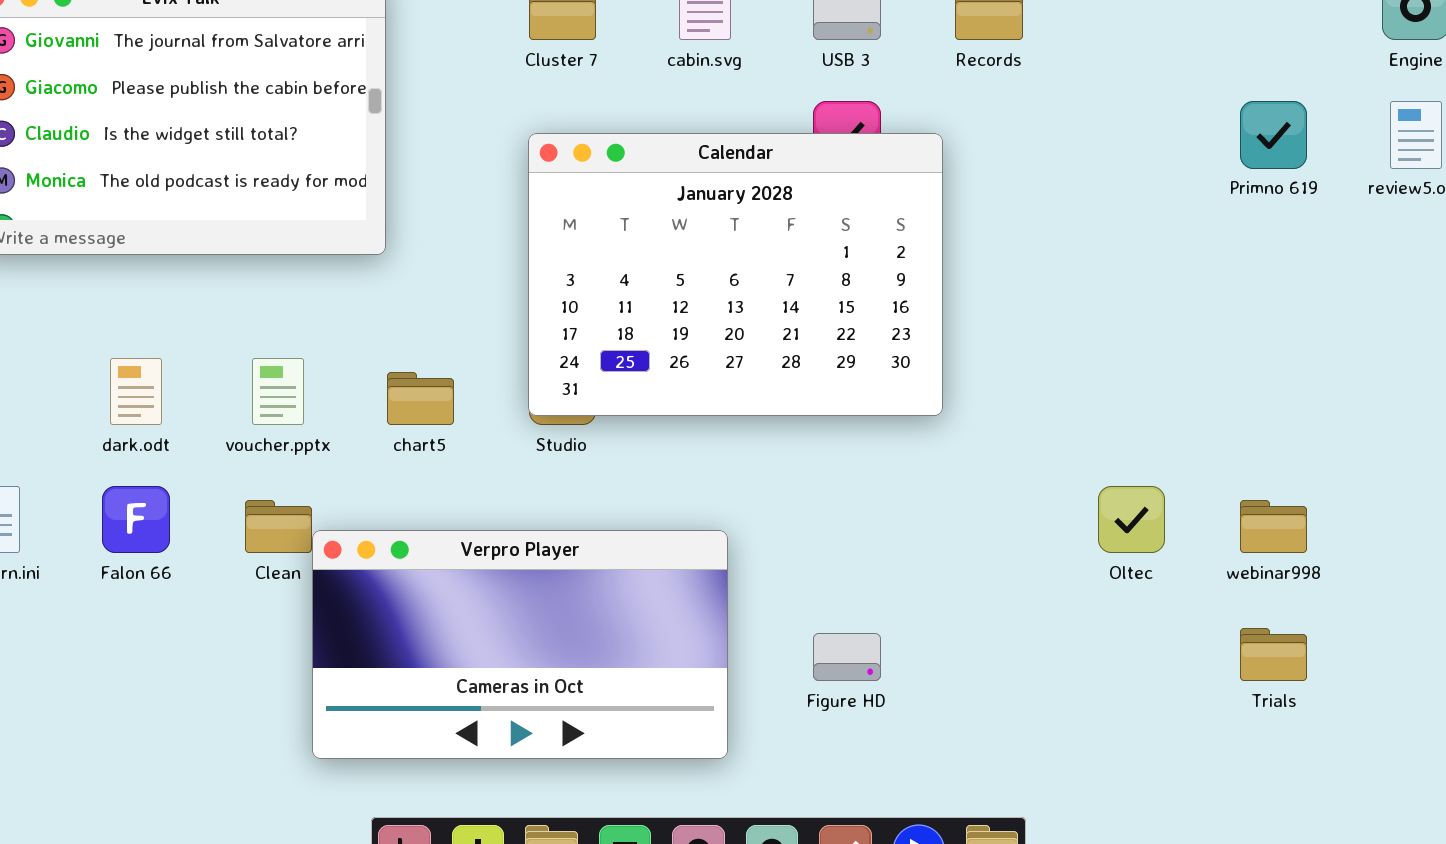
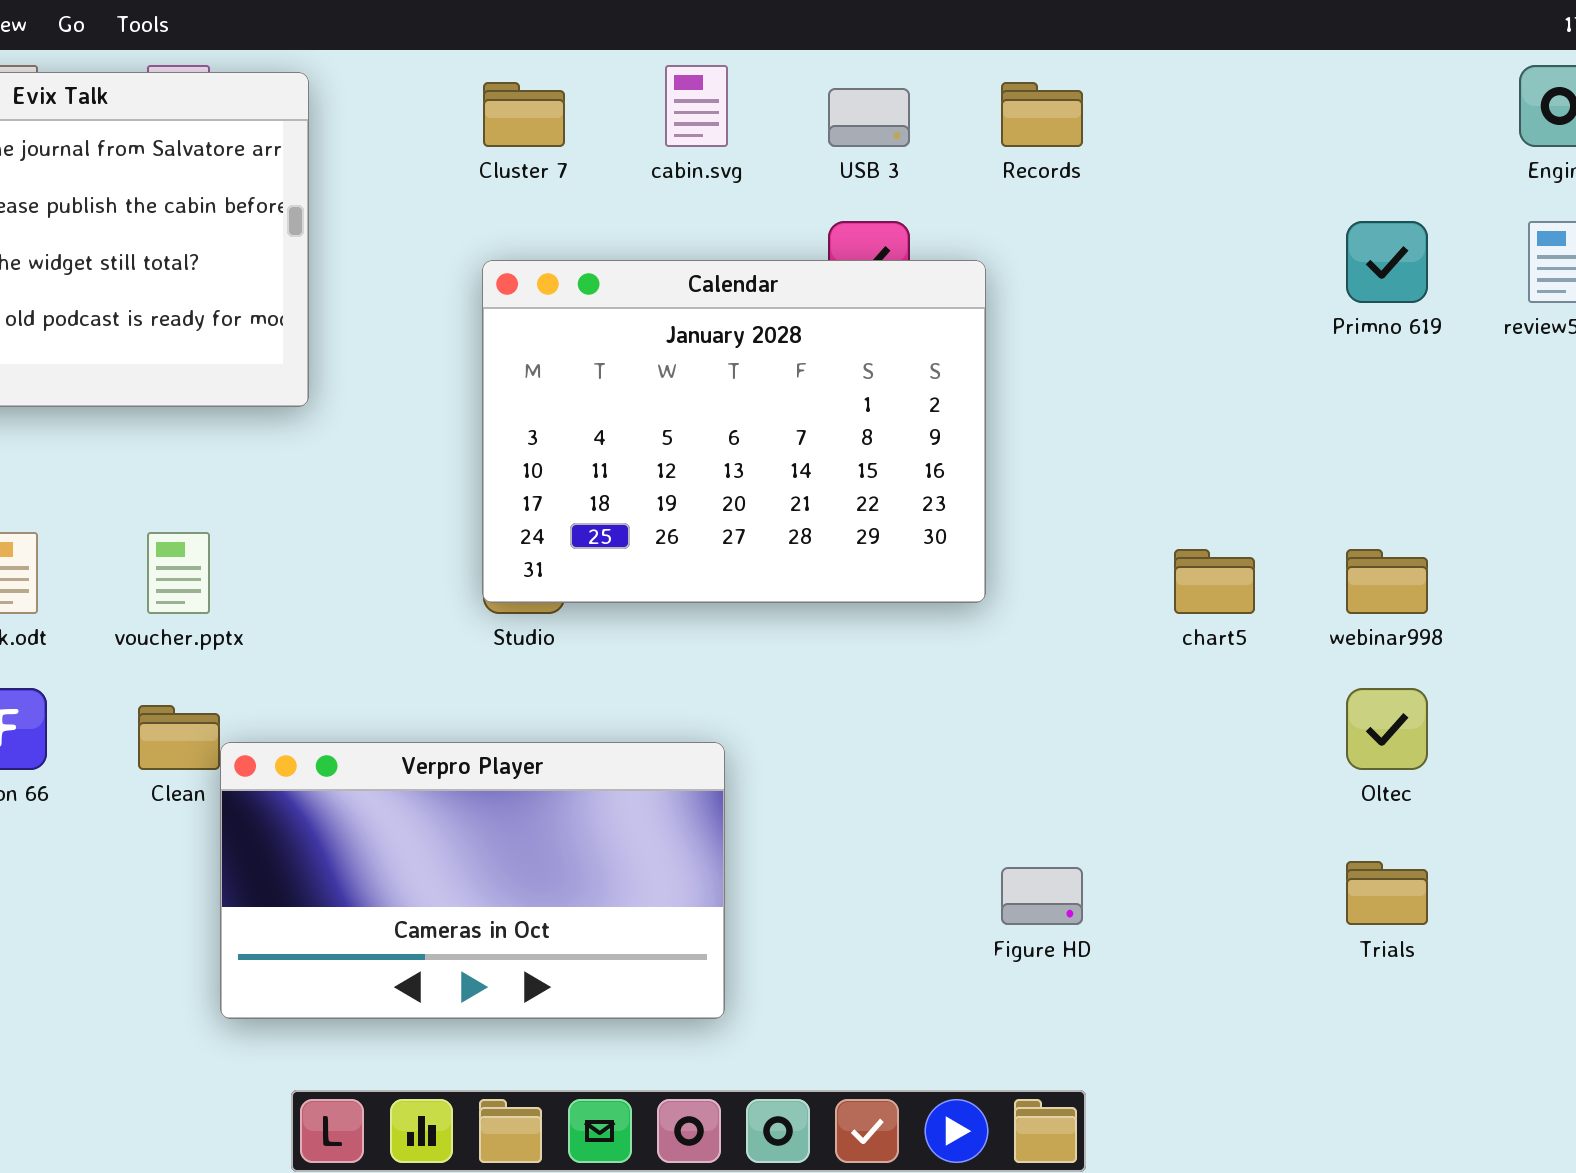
chart5: [387,372,454,425] -> [1174,549,1255,614], moved
Oltec: [1098,486,1165,553] -> [1346,688,1428,770], moved
webinar998: [1240,500,1307,553] -> [1346,549,1428,614], moved
Figure HD: [813,633,881,681] -> [1001,867,1083,925], moved

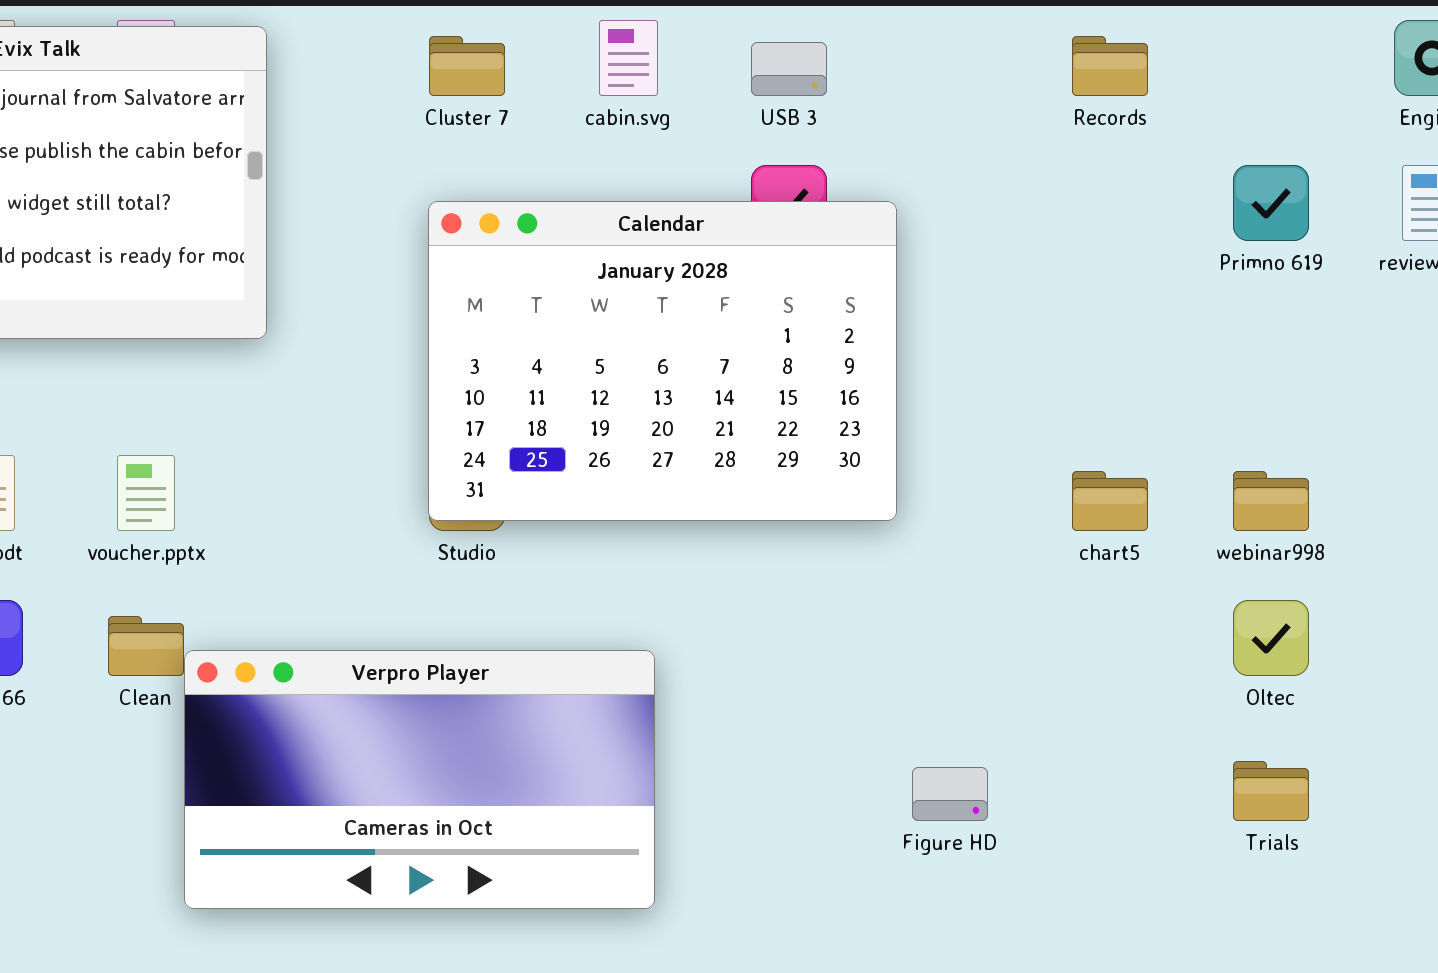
Records: [1001,82,1083,147] -> [1072,36,1148,96], moved

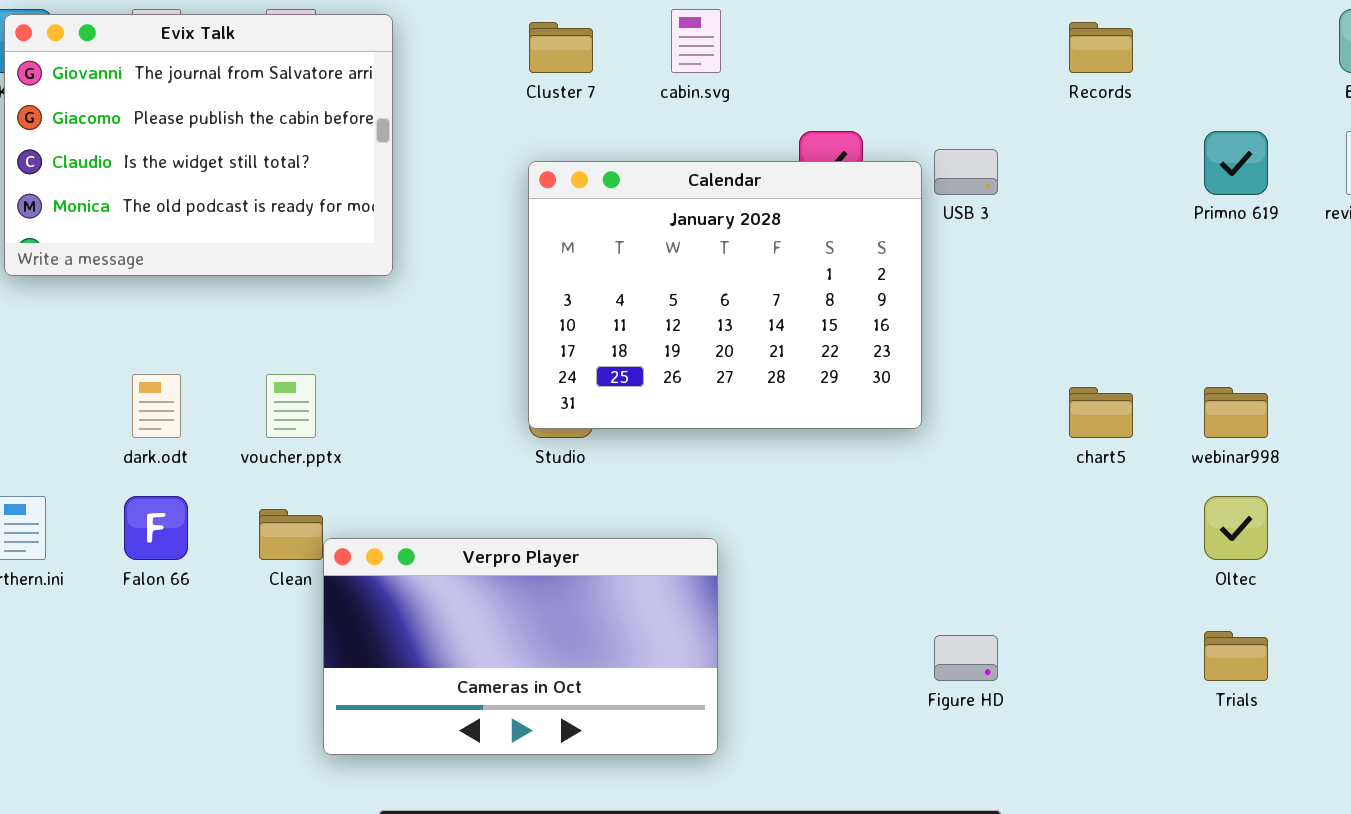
USB 3: [751,42,827,96] -> [934,149,998,195], moved

